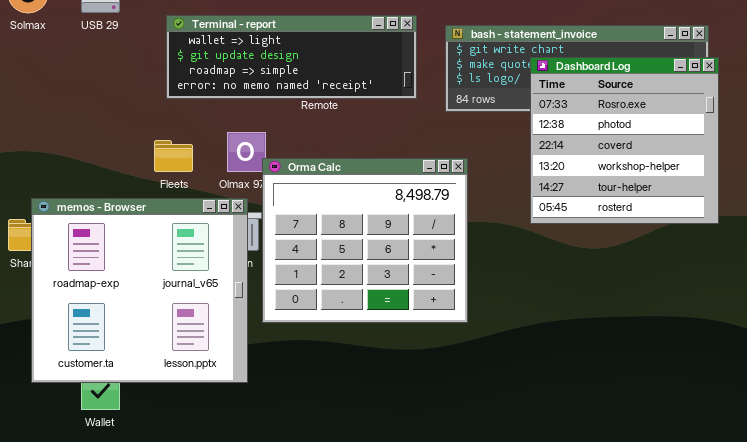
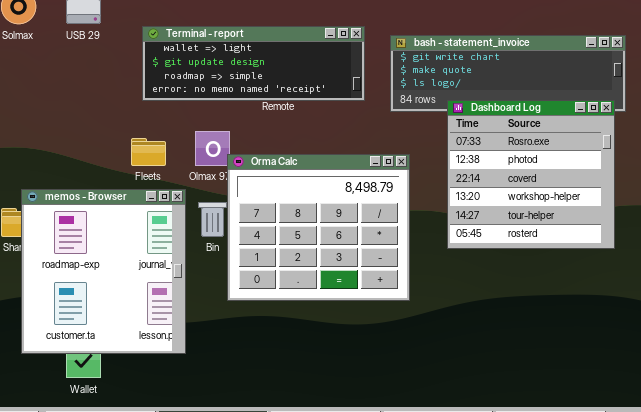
Dashboard Log: [530,57,719,224] -> [447,100,615,249], moved
memos - Browser: [31,198,248,383] -> [21,189,186,354], resized

